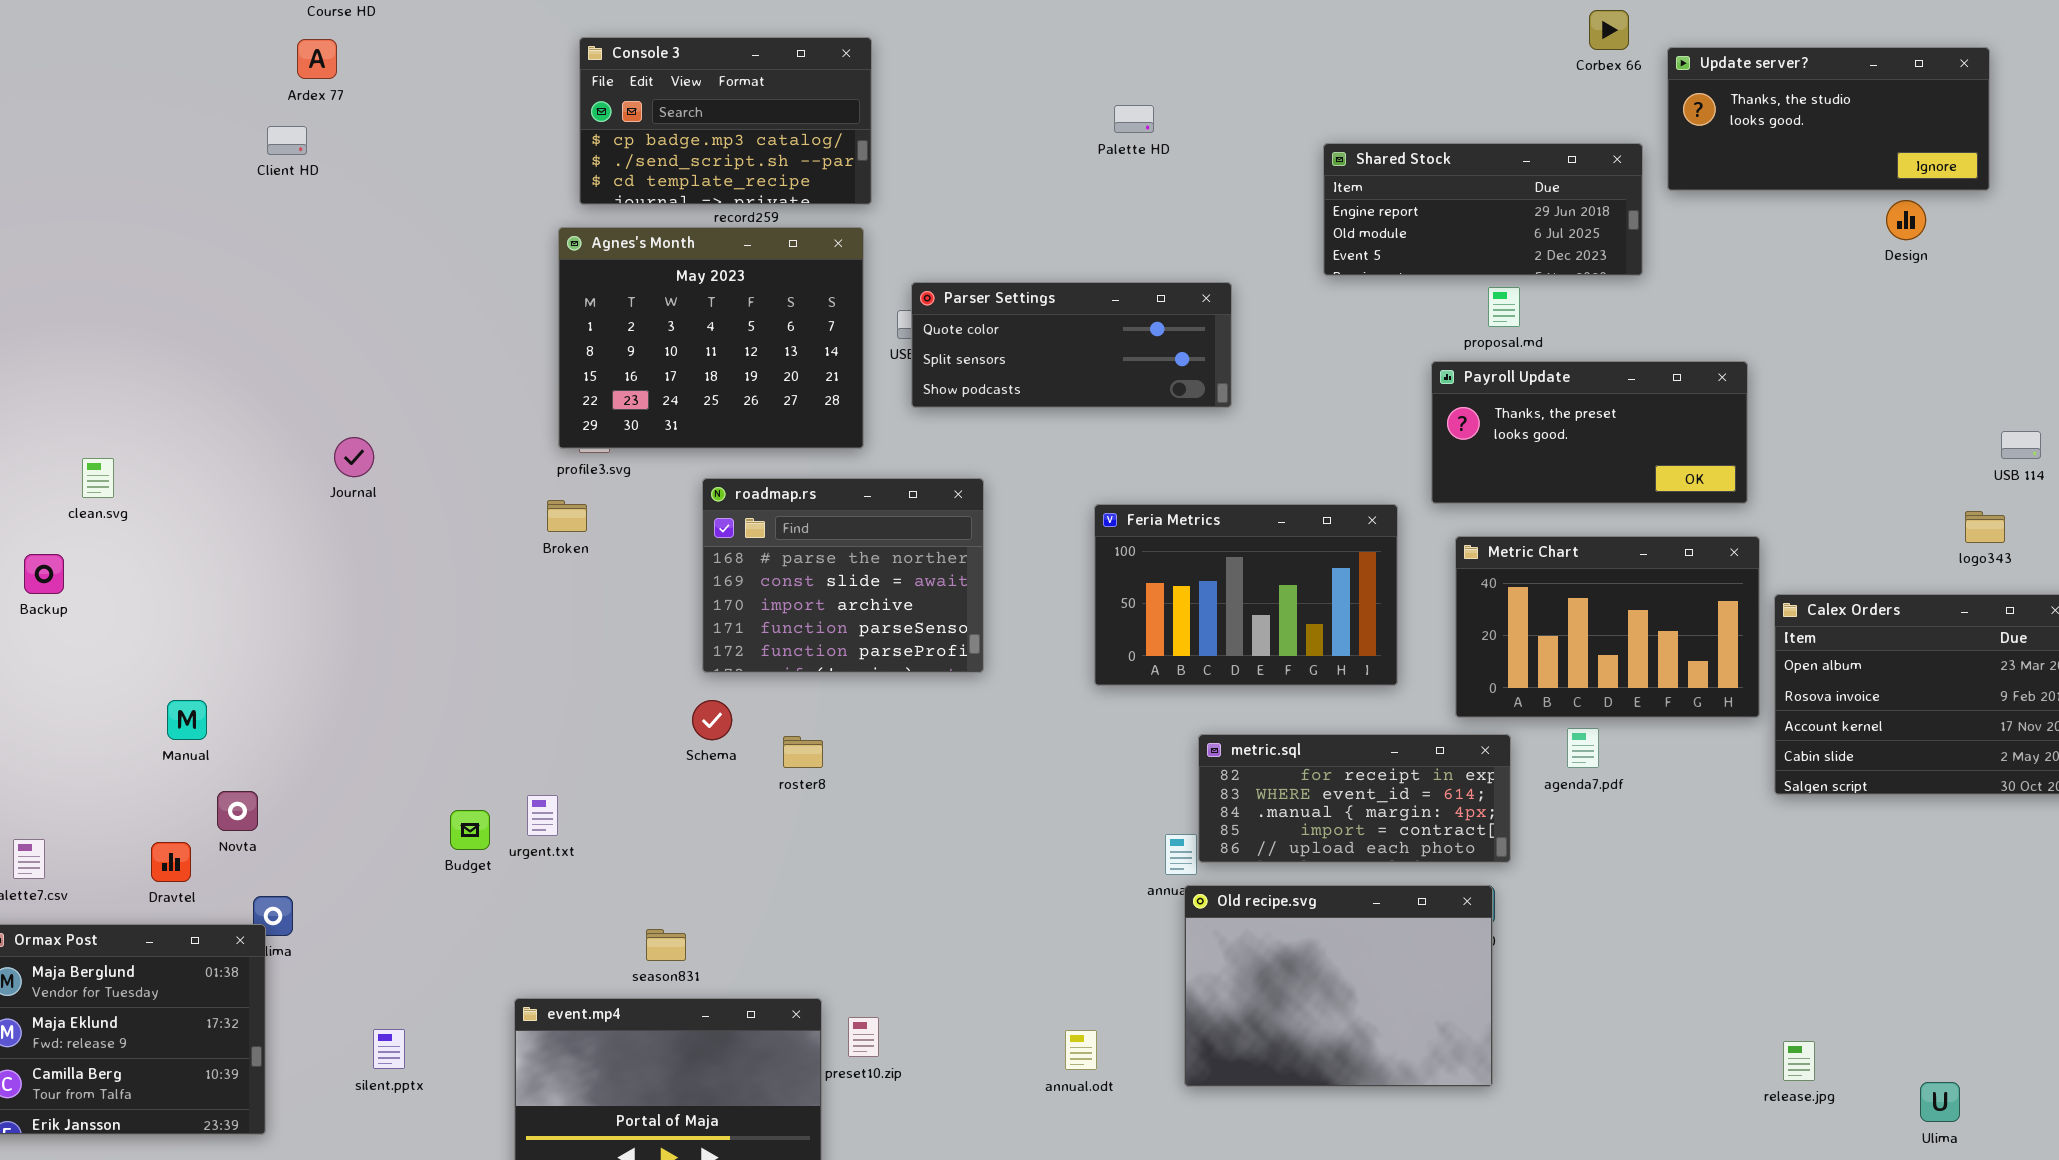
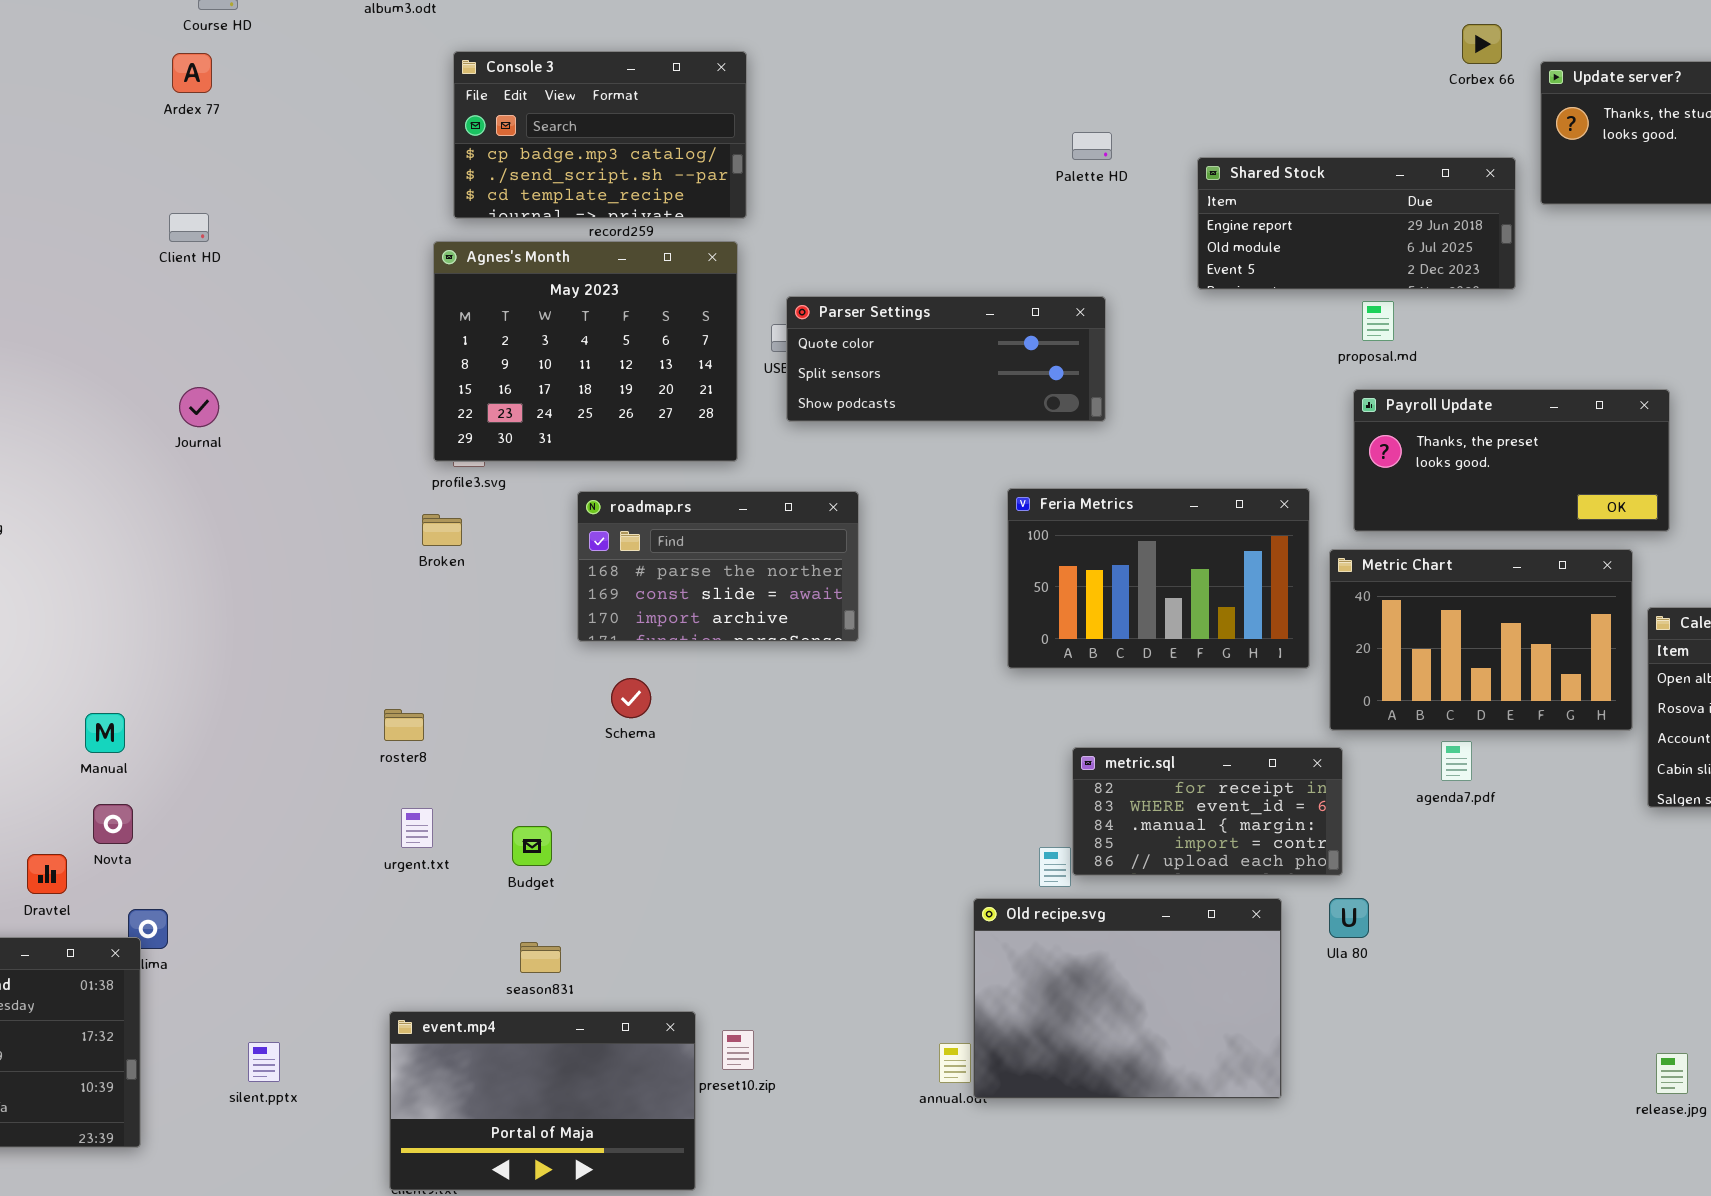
Palette HD: [1114,105,1154,133] -> [1072,132,1112,160], moved
Client HD: [267,126,307,155] -> [169,213,209,242], moved
Payroll Update: [1431,361,1748,504] -> [1353,389,1670,532], moved
Journal: [334,437,374,477] -> [179,387,219,427], moved
roadmap.rs: [702,478,984,673] -> [577,491,859,642], resized
Feria Metrics: [1094,504,1398,686] -> [1007,488,1310,669], moved
Manual: [167,700,207,740] -> [85,713,125,753], moved
Schema: [692,700,732,740] -> [611,678,651,718], moved
metric.sql: [1198,734,1511,863] -> [1072,747,1343,876], resized
roster8: [783,736,823,768] -> [384,709,424,741], moved
Budget: [450,810,490,850] -> [512,826,552,866], moved
Old recipe.svg: [1184,885,1493,1087] -> [973,898,1282,1099], moved

